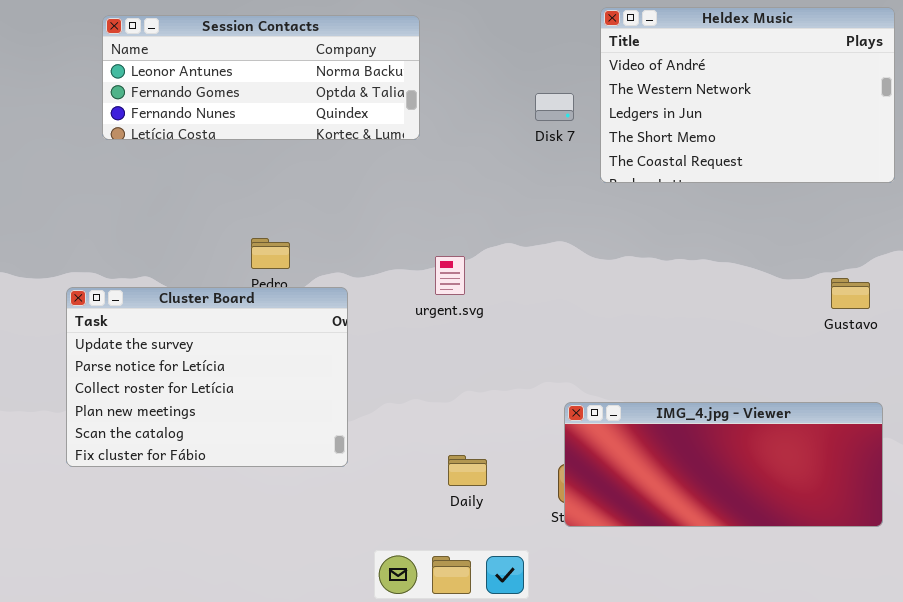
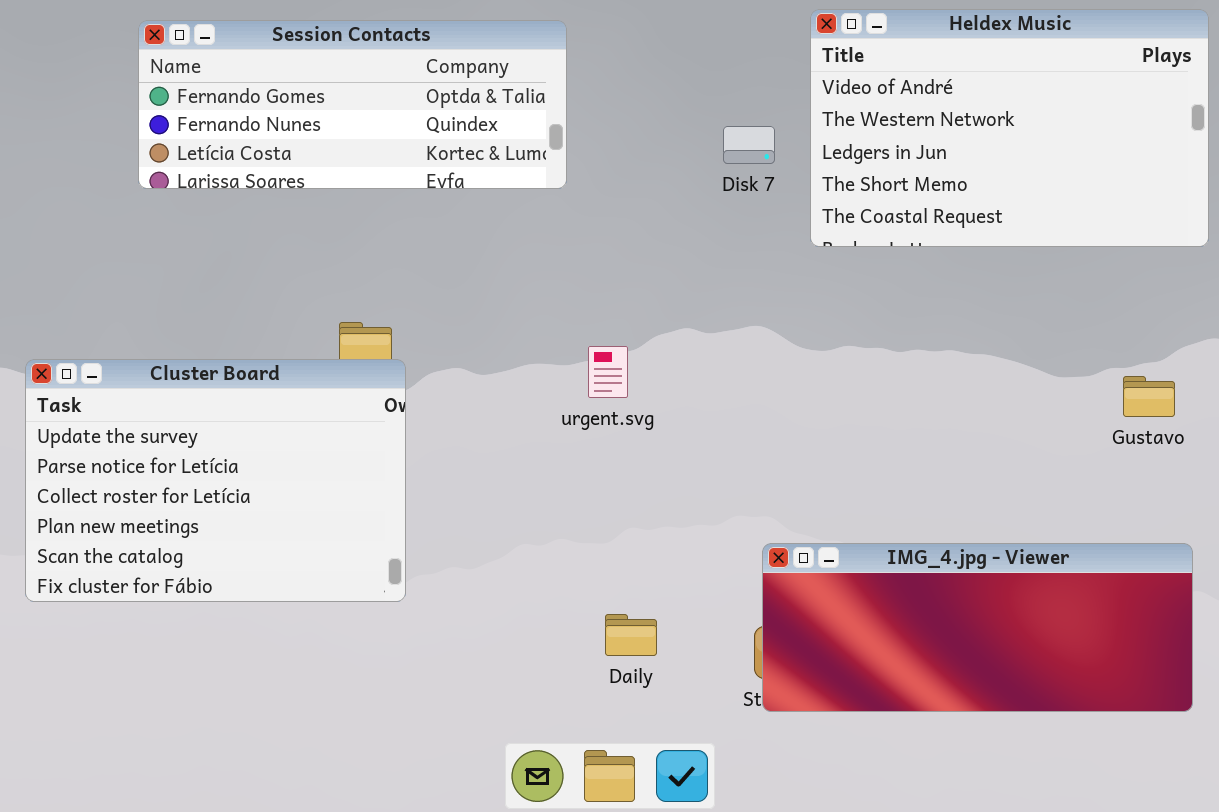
Session Contacts: [102,15,420,140] -> [138,20,567,189], scrolled down 1 row
Cluster Board: [66,287,348,467] -> [25,359,406,602], moved

